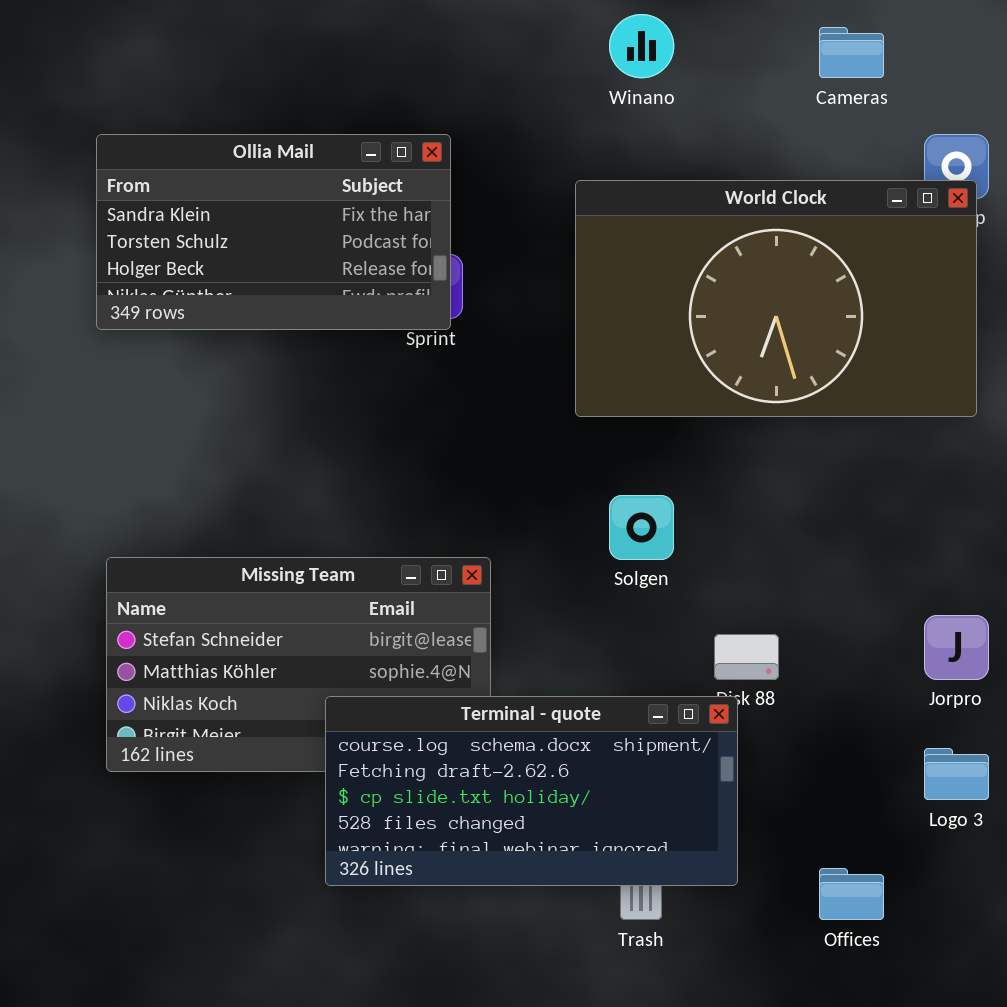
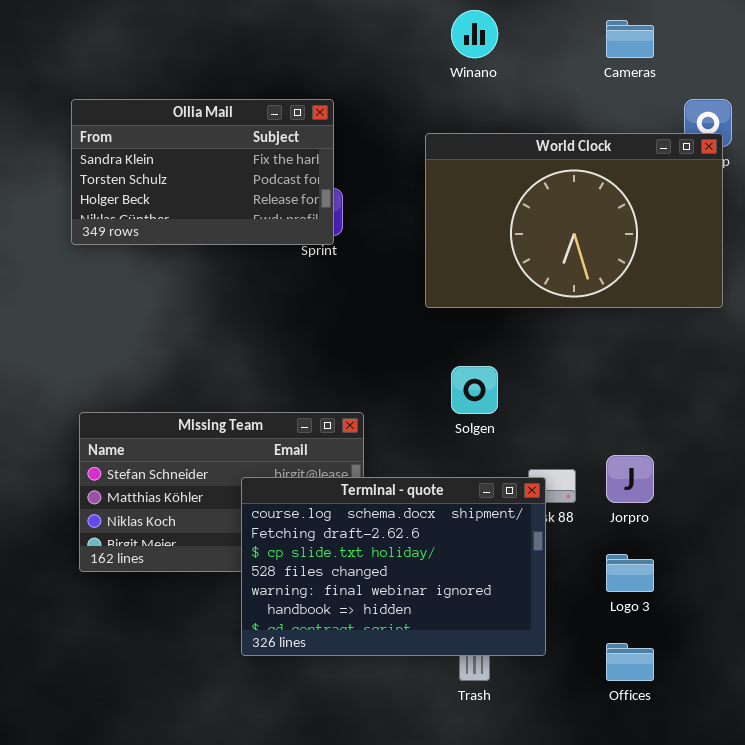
Jorpro: [924,615,989,680] -> [606,455,654,503], moved
Terminal - quote: [325,696,738,886] -> [241,477,546,656], resized
Logo 3: [924,748,989,800] -> [606,554,654,592], moved

